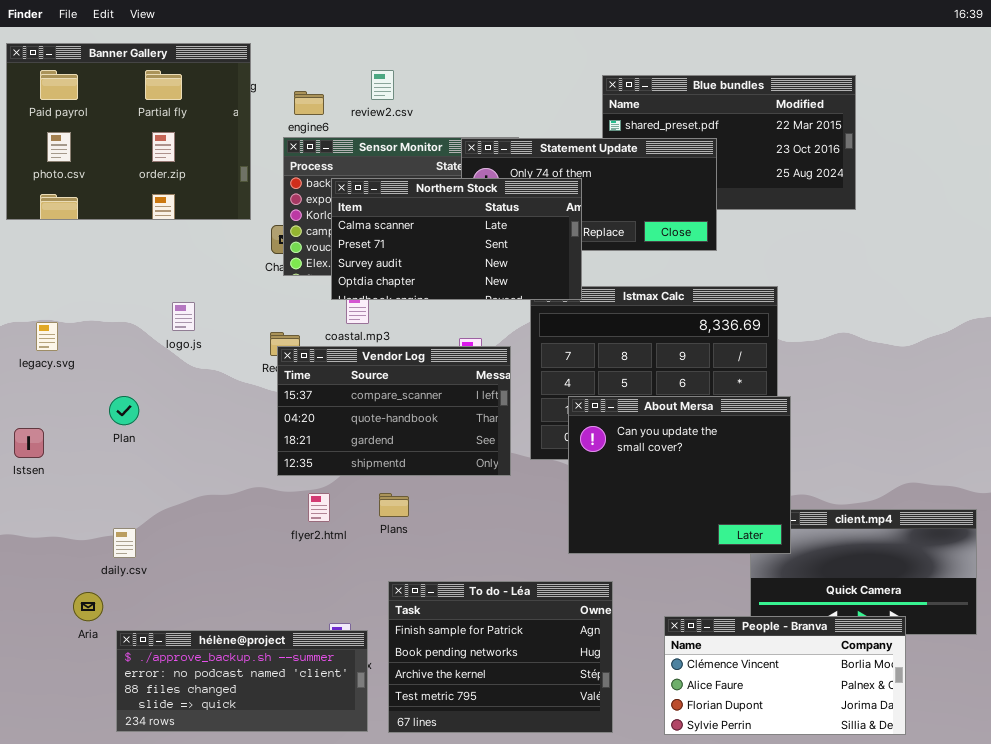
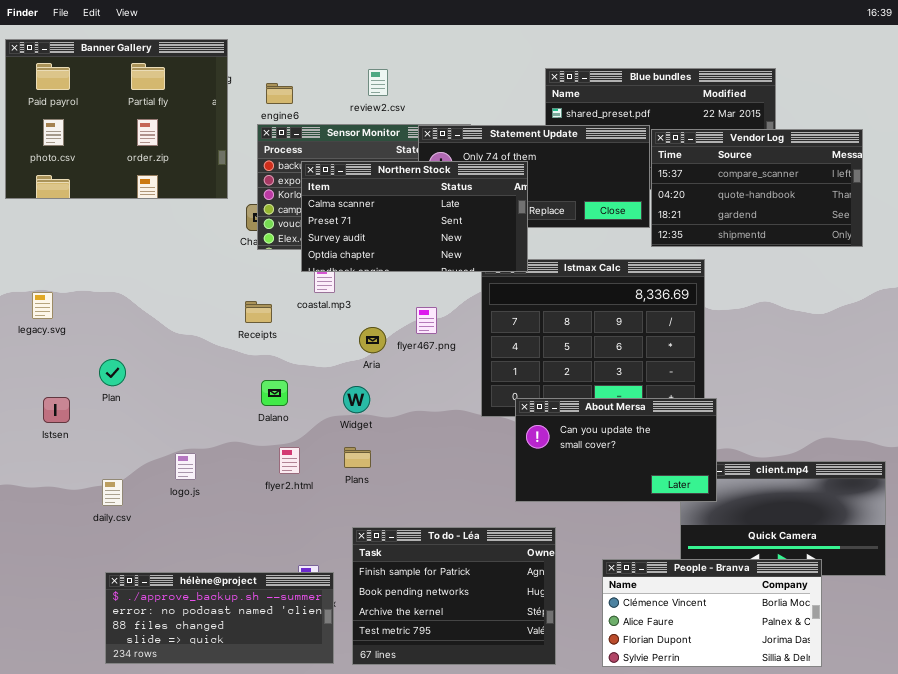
review2.csv: [371,70,394,100] -> [368,69,388,96], moved
logo.js: [172,302,195,331] -> [175,453,196,480], moved
Vendor Log: [277,346,511,476] -> [651,129,863,247], moved
About Mersa: [568,396,791,554] -> [515,398,717,502], resized
Istsen: [14,428,44,458] -> [43,397,70,423], moved
Aria: [73,592,103,621] -> [359,327,386,353], moved

